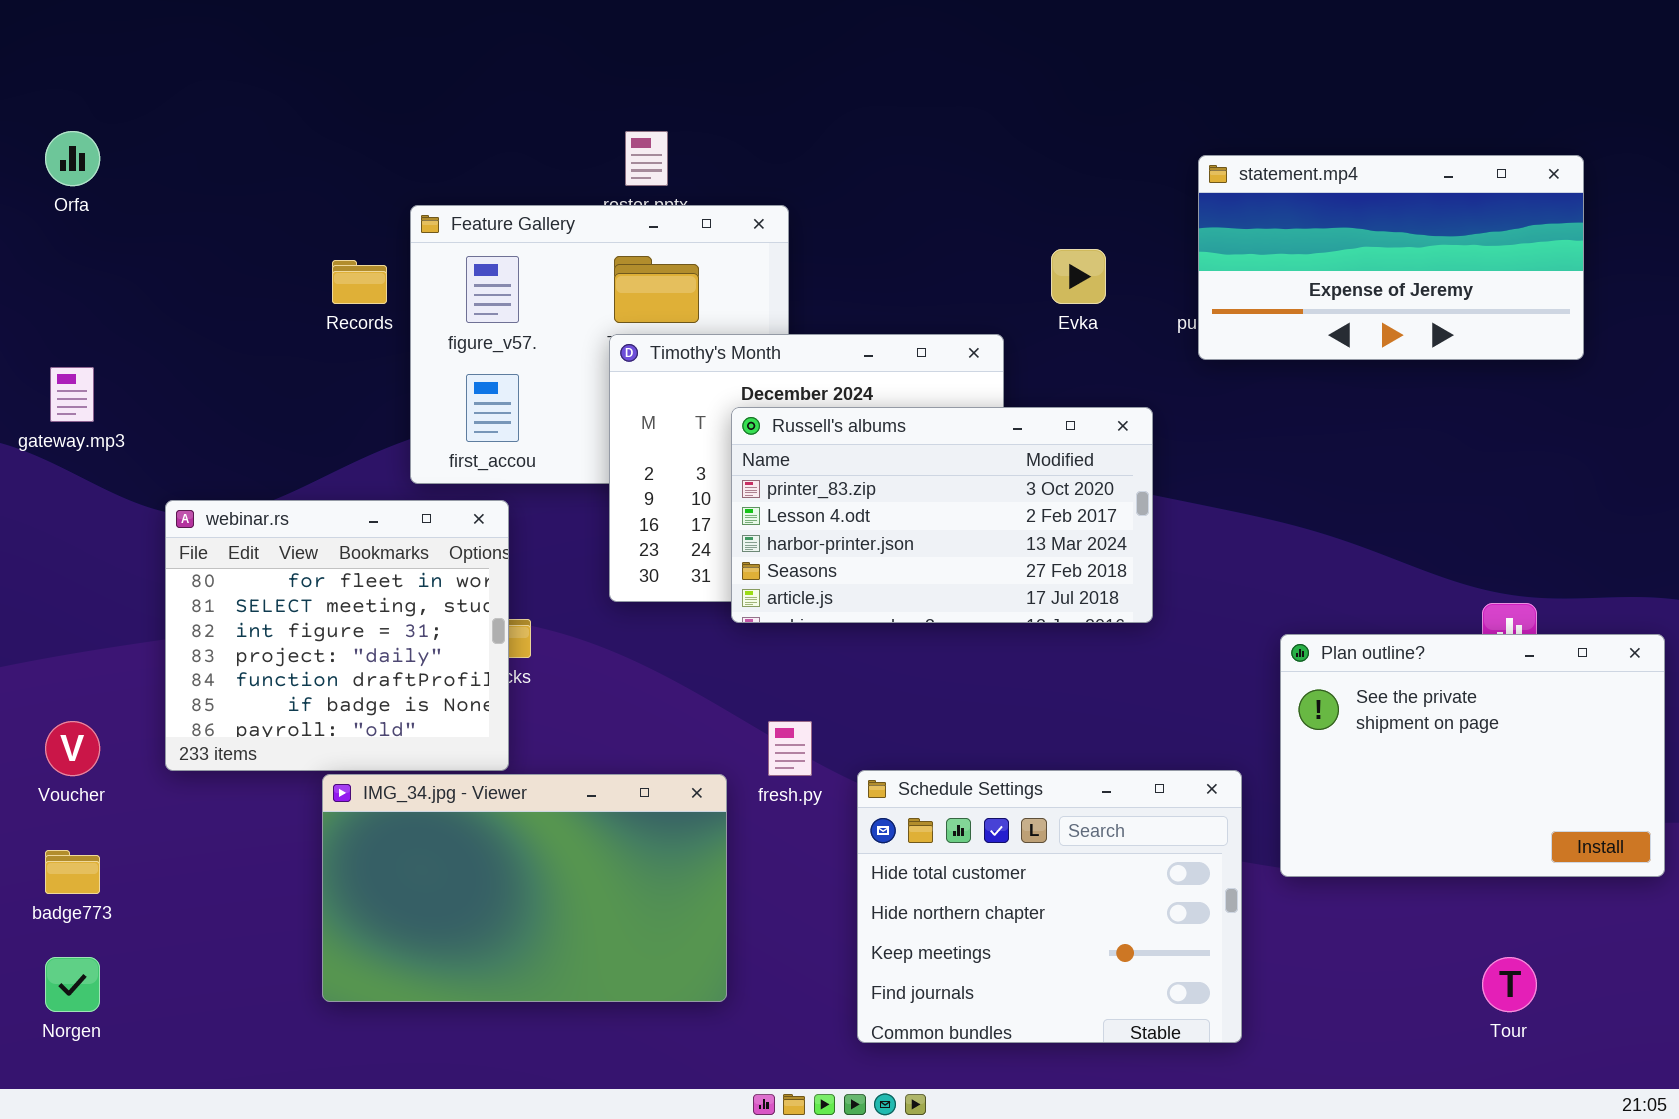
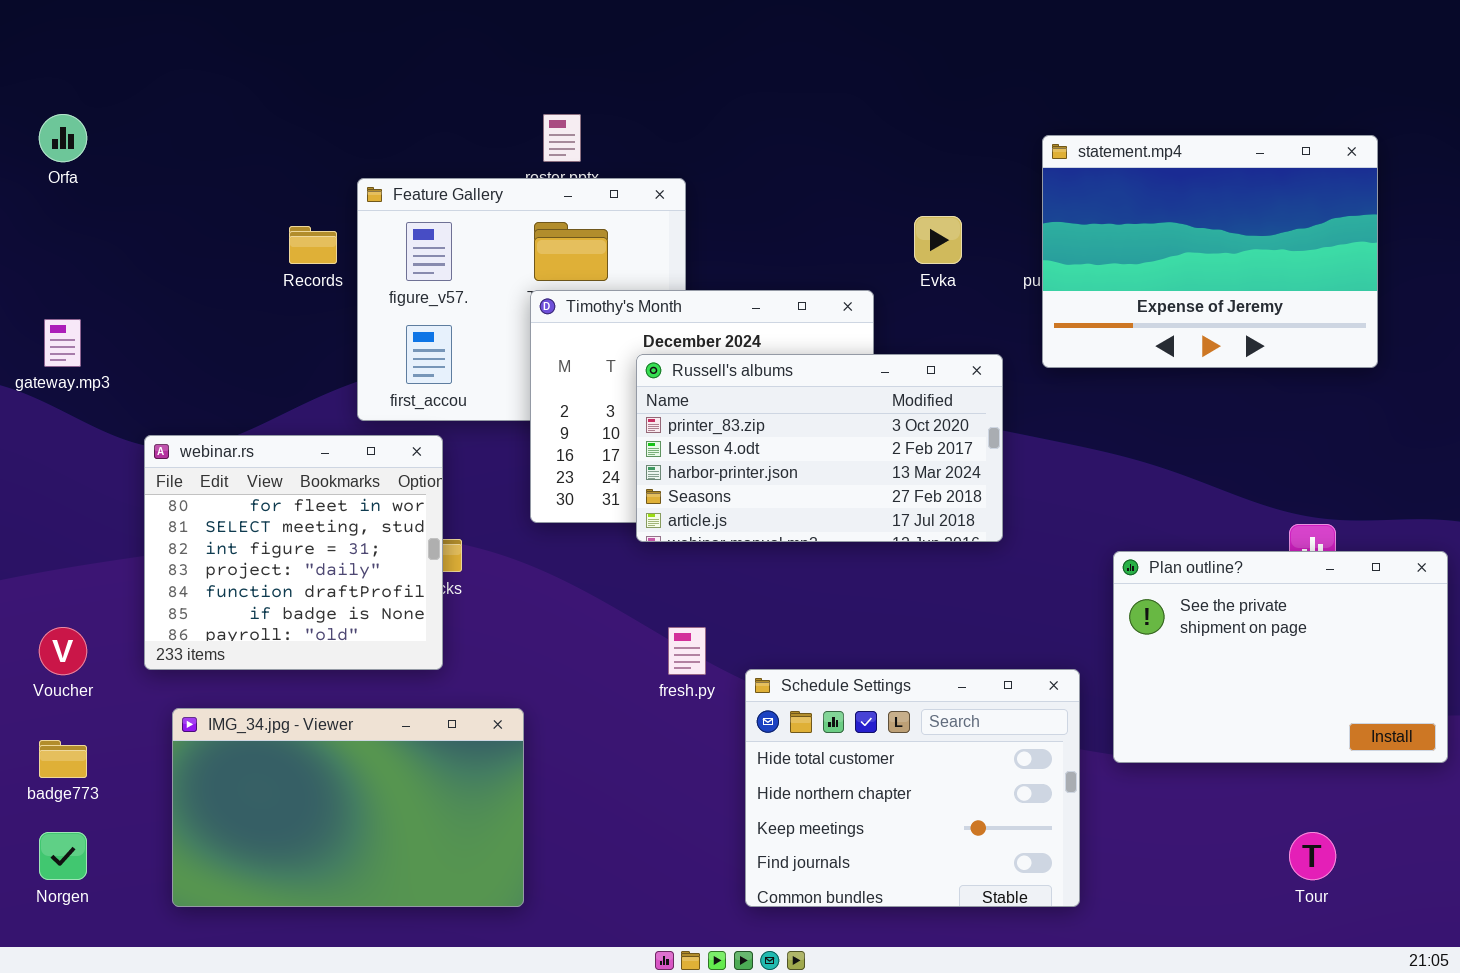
statement.mp4: [1198,155,1584,360] -> [1042,135,1378,368], resized
IMG_34.jpg - Viewer: [322,774,727,1002] -> [172,708,524,907], moved

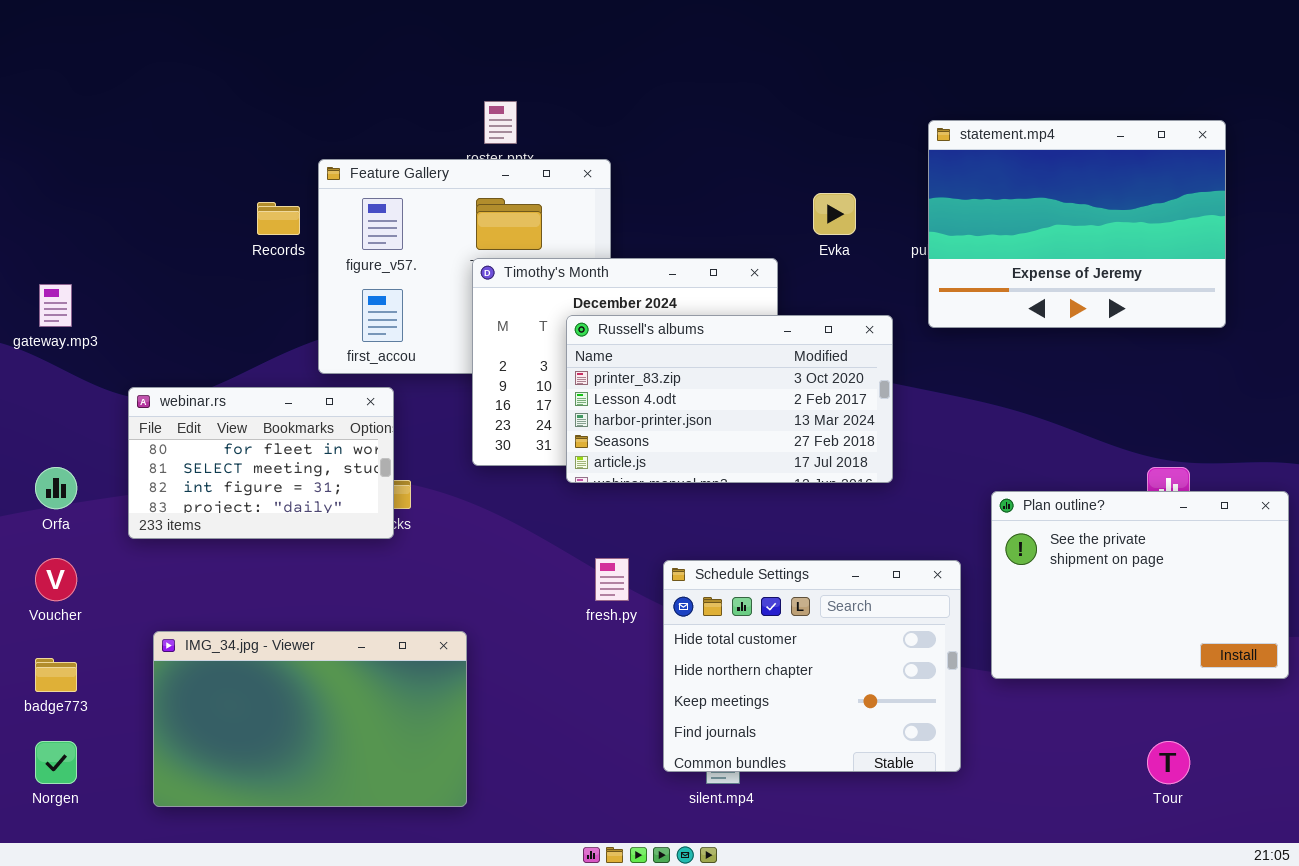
Orfa: [39,114,87,162] -> [35,467,77,509], moved
webinar.rs: [144,435,443,670] -> [128,387,394,539], resized
Schedule Settings: [745,669,1080,907] -> [663,560,961,772], moved

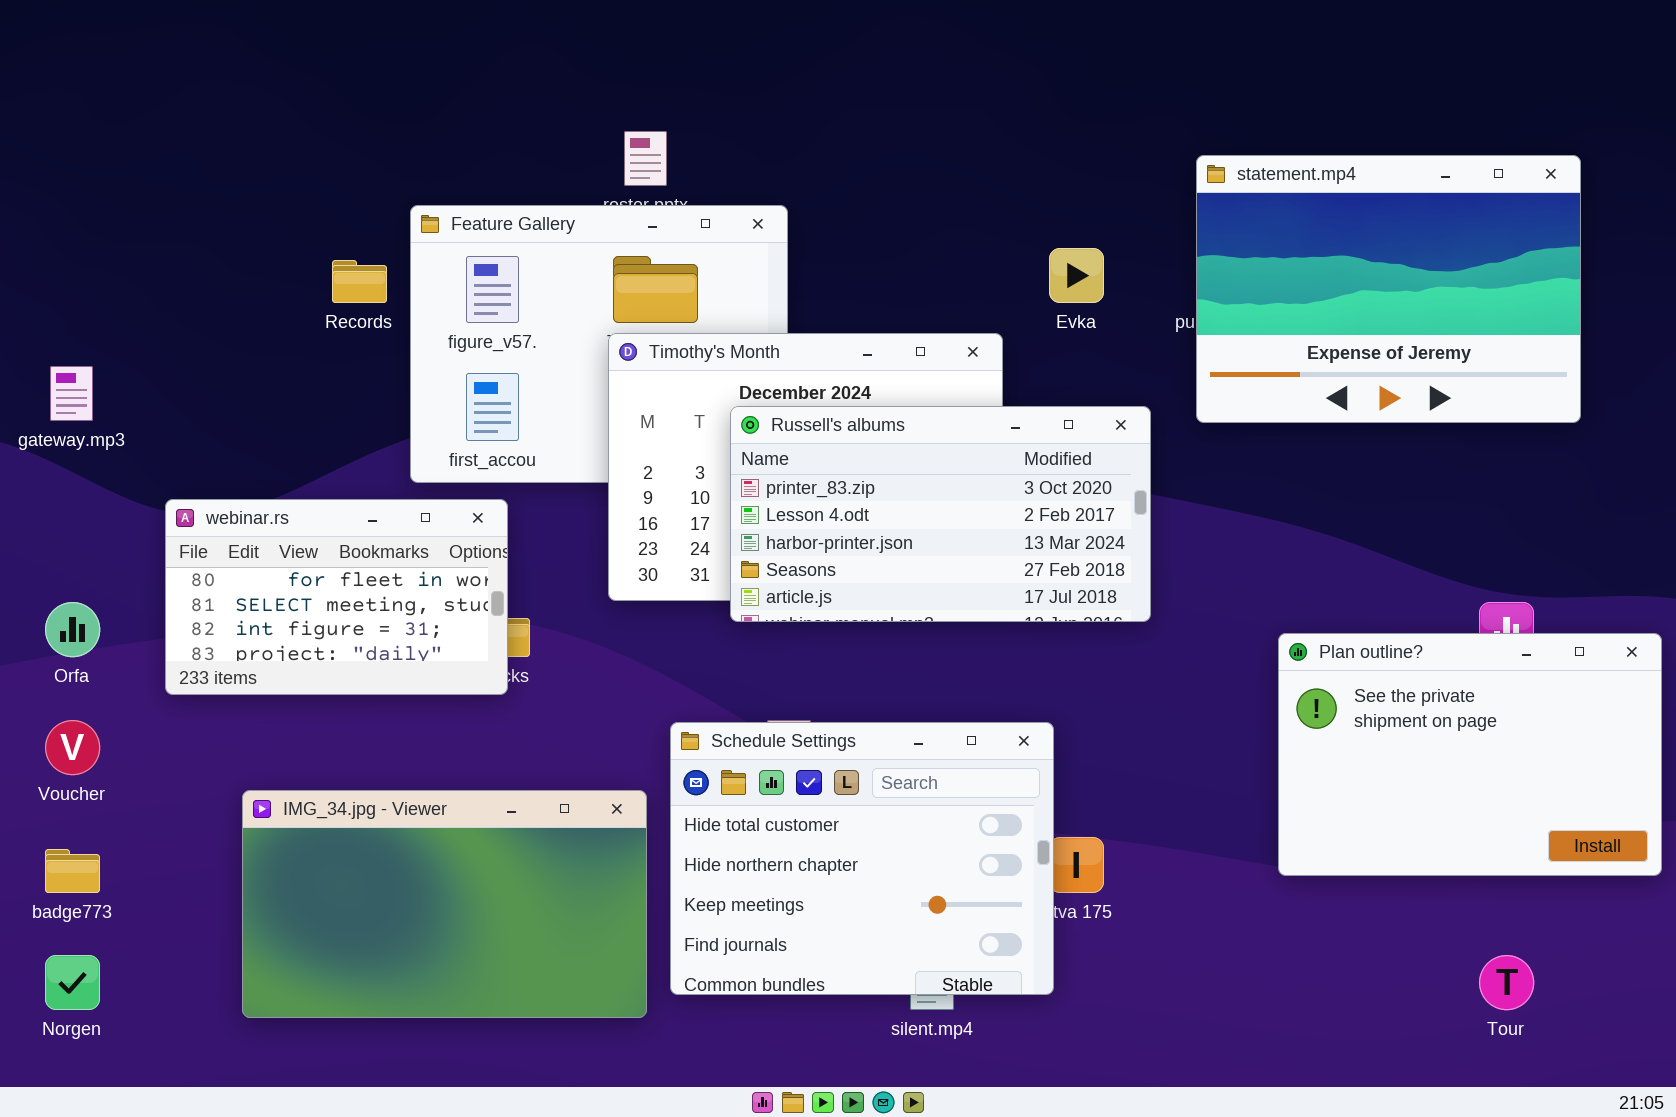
Schedule Settings: [663,560,961,772] -> [670,722,1054,995], moved
IMG_34.jpg - Viewer: [153,631,467,807] -> [242,790,647,1018], moved

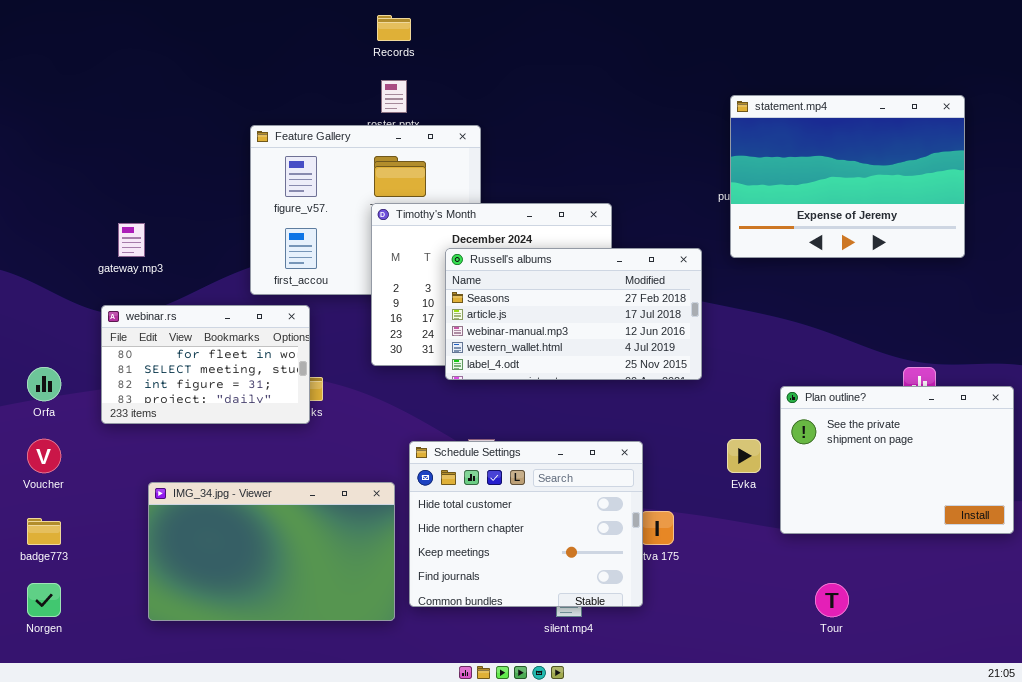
Evka: [1049,248,1104,303] -> [727,439,761,473], moved
Records: [332,260,387,303] -> [377,15,411,41], moved
gateway.mp3: [50,366,93,421] -> [118,223,145,257], moved
Russell's albums: [730,406,1151,622] -> [445,248,702,380], scrolled down 3 rows
Tour: [1479,955,1534,1010] -> [815,583,849,617], moved

